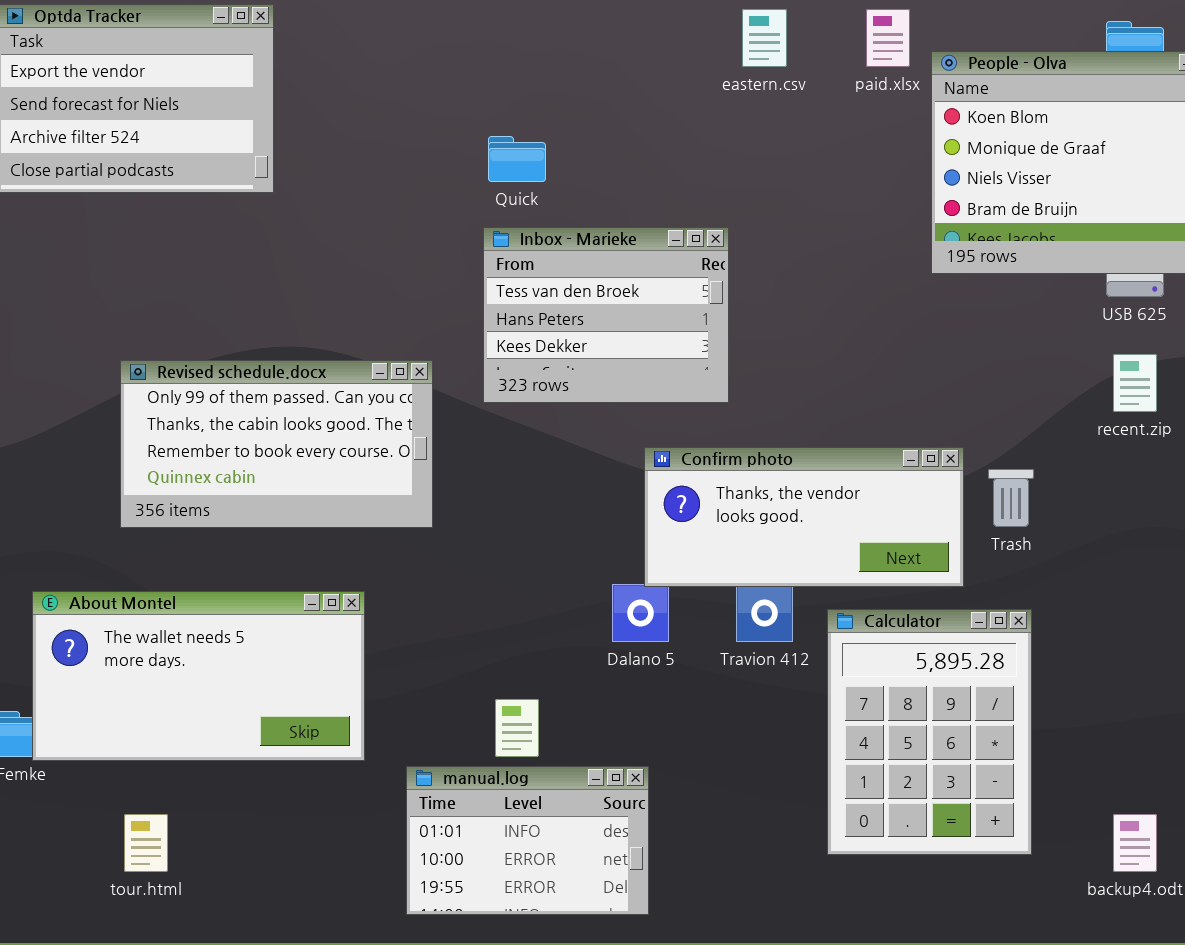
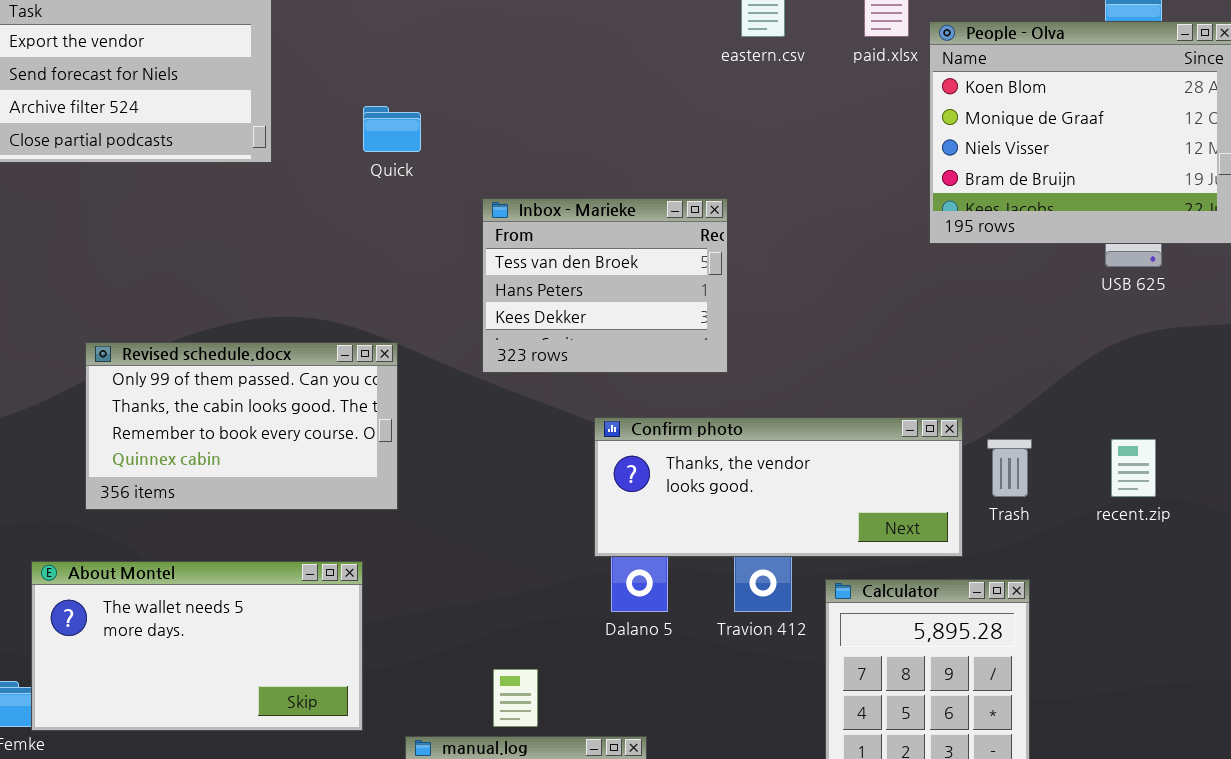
Quick: [488,136,546,182] -> [363,106,421,152], moved
recent.zip: [1113,354,1157,412] -> [1111,439,1156,497], moved
Revised schedule.docx: [120,360,433,528] -> [85,342,398,510], moved
Confirm photo: [644,447,964,587] -> [594,417,963,557], resized

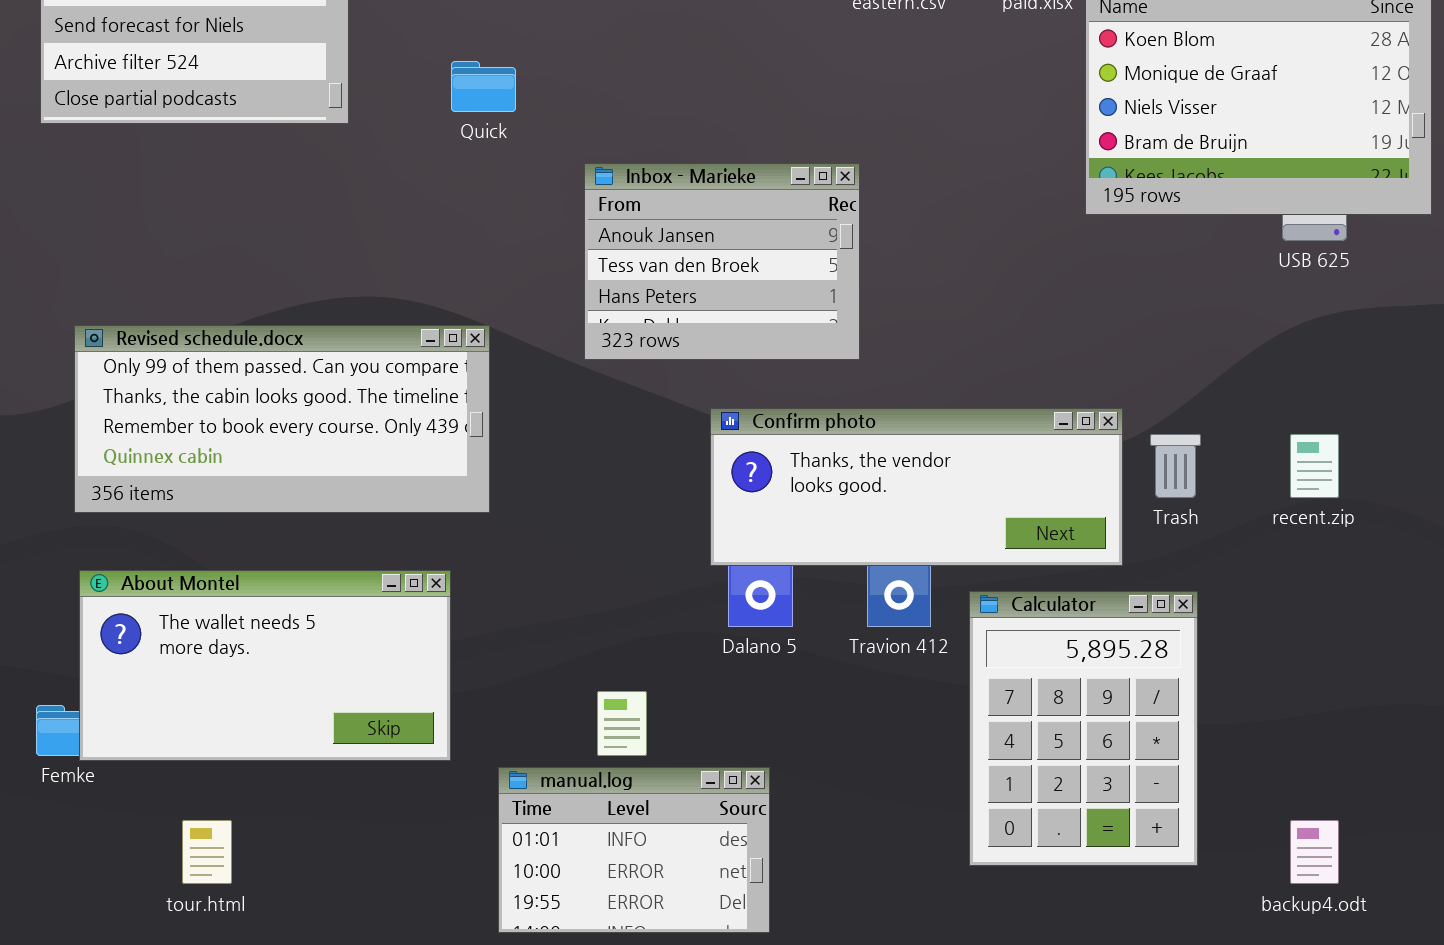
Inbox - Marieke: [482,198,728,373] -> [584,163,860,360], scrolled up 1 row
Revised schedule.docx: [85,342,398,510] -> [74,325,490,513], resized

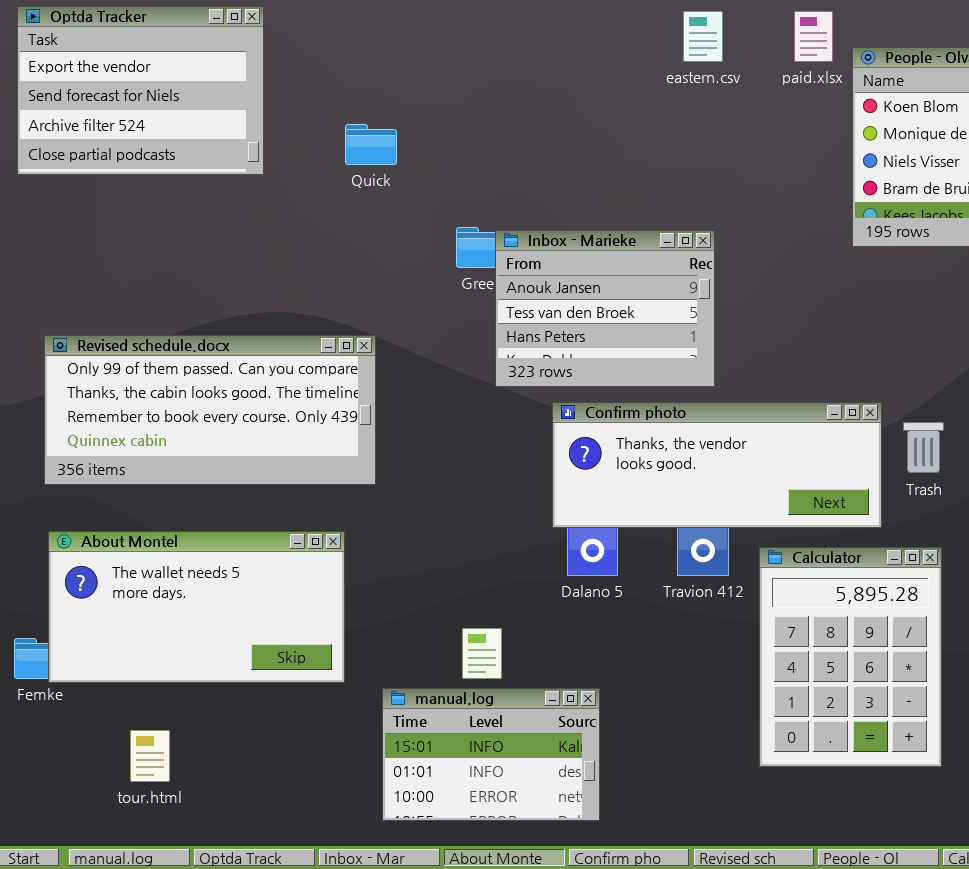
Inbox - Marieke: [584,163,860,360] -> [495,230,715,387], moved
manual.log: [498,767,770,933] -> [382,688,600,821], scrolled up 1 row

